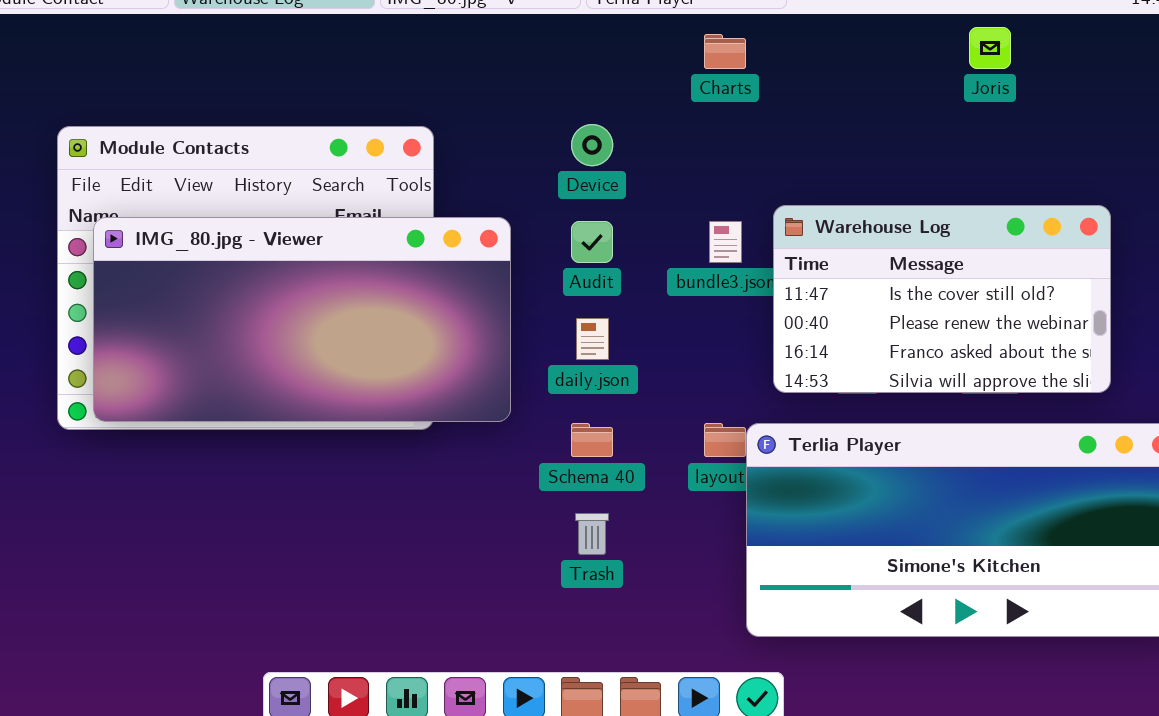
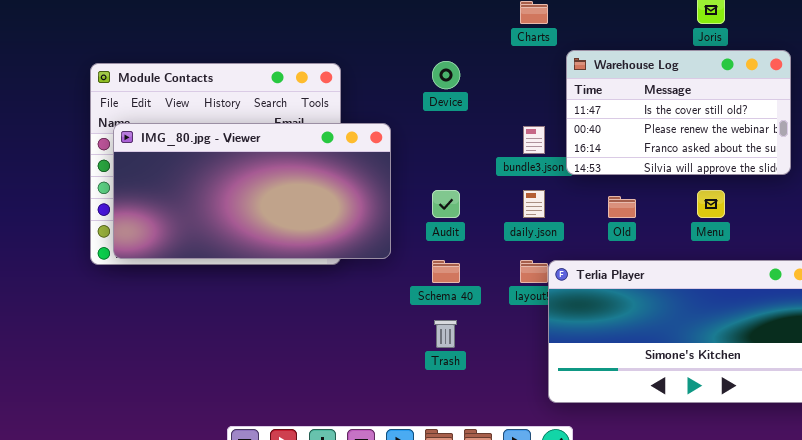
Warehouse Log: [773,205,1111,393] -> [566,50,791,175], moved
Audit: [571,221,613,263] -> [432,190,460,218], moved
daily.json: [576,318,609,360] -> [523,190,545,218], moved

